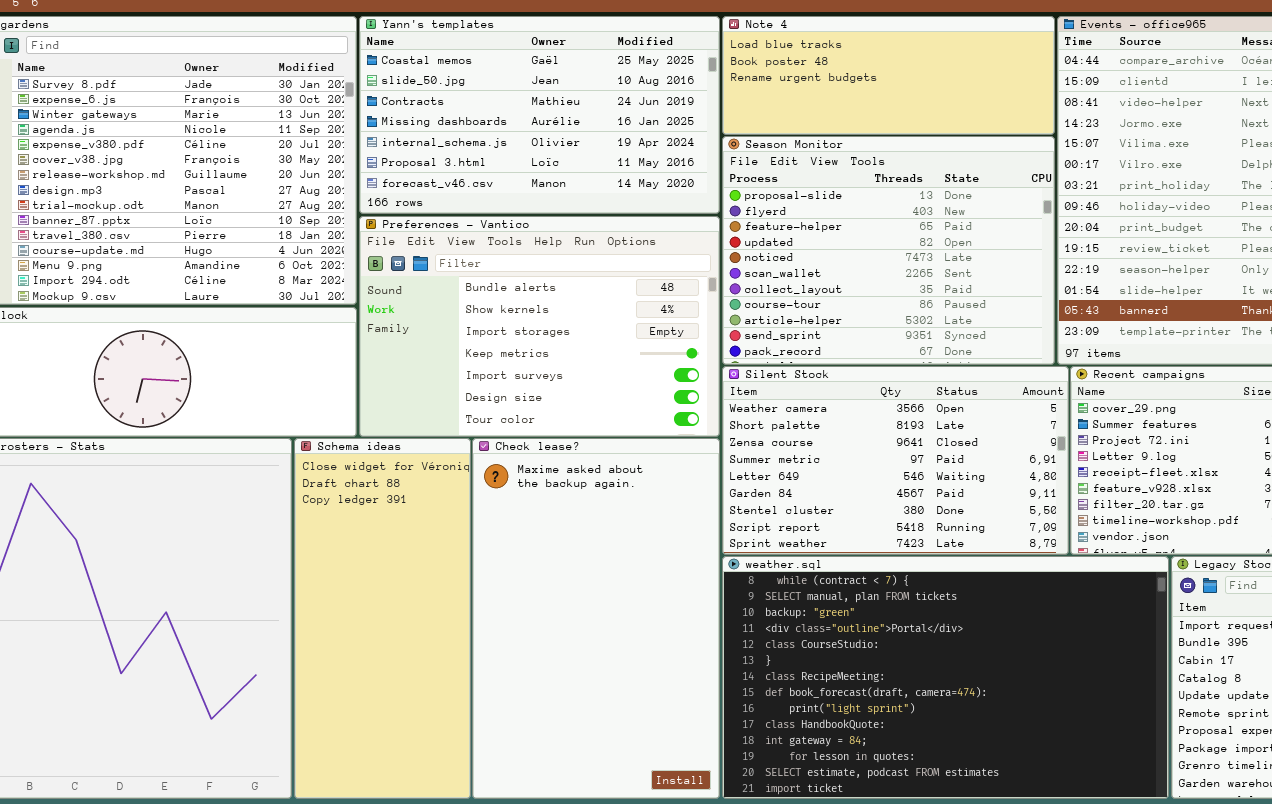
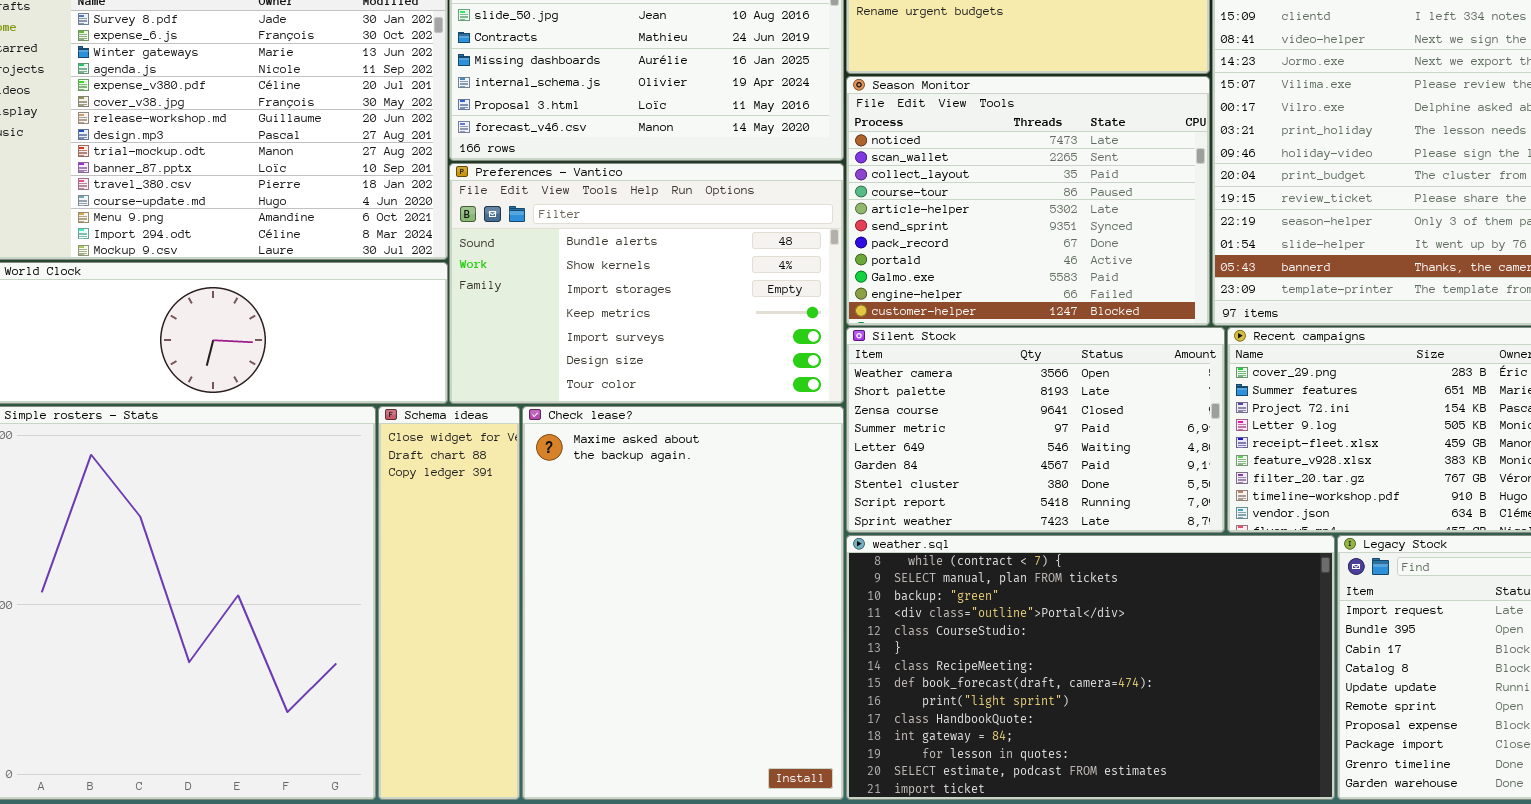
Season Monitor: [722,136,1055,365] -> [846,76,1210,326], scrolled down 4 rows
Schema ideas: [294,438,471,799] -> [378,406,520,800], resized
Check lease?: [472,438,720,799] -> [522,406,844,800], resized

